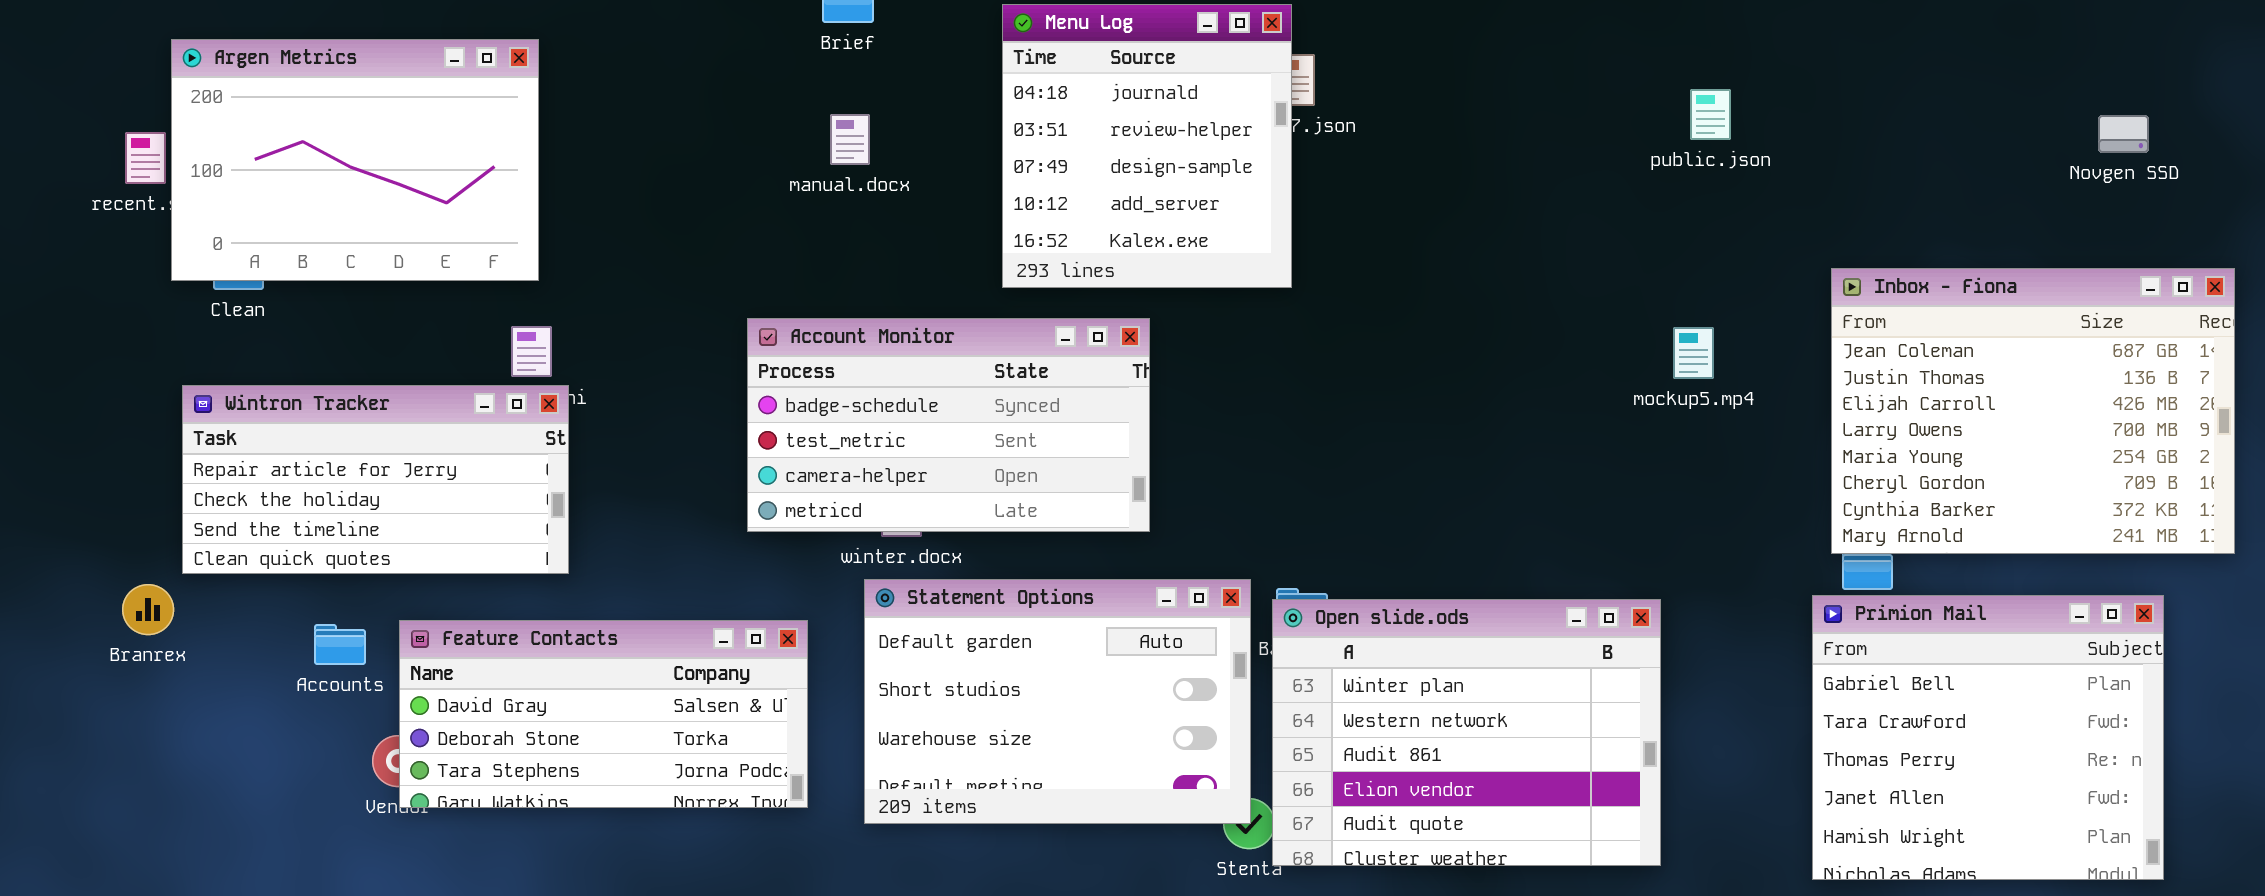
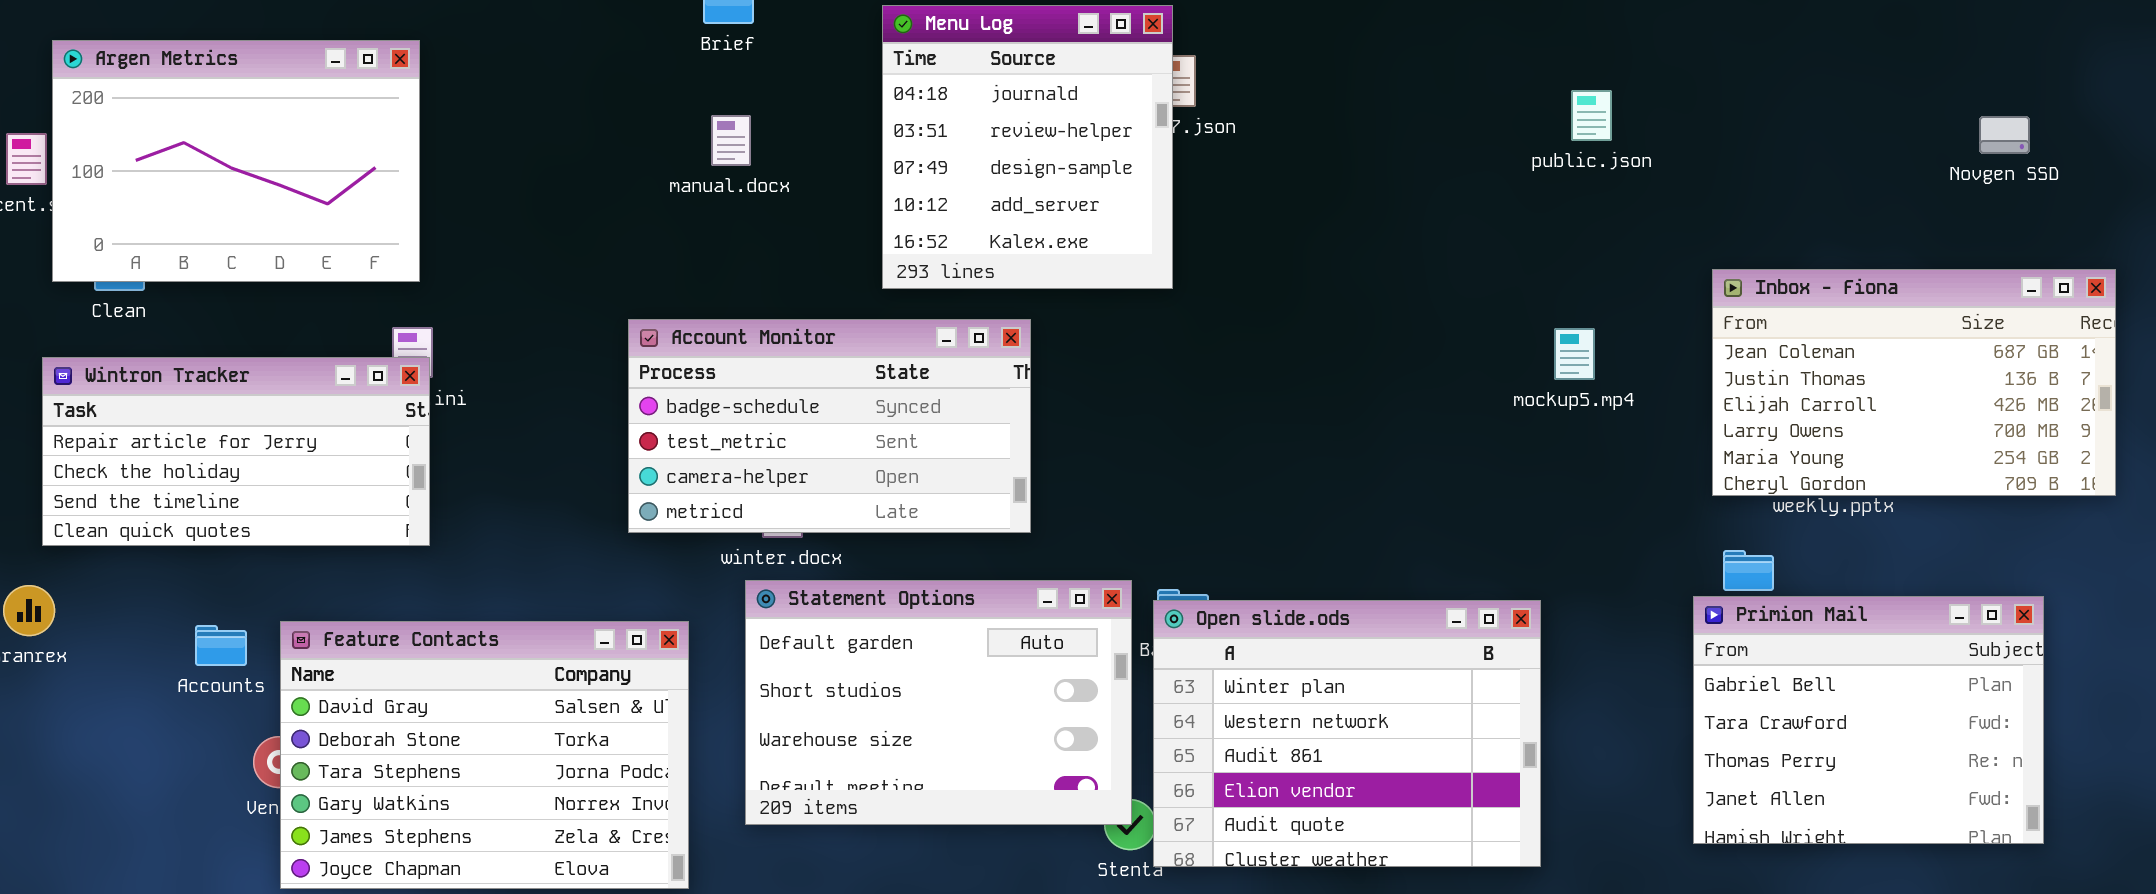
Inbox - Fiona: [1831,268,2235,554] -> [1712,269,2116,496], resized
Wintron Tracker: [182,385,569,574] -> [42,357,430,546], moved
Primion Mail: [1812,595,2164,880] -> [1693,596,2044,844], resized
Feature Contacts: [399,620,808,808] -> [280,621,689,889], resized

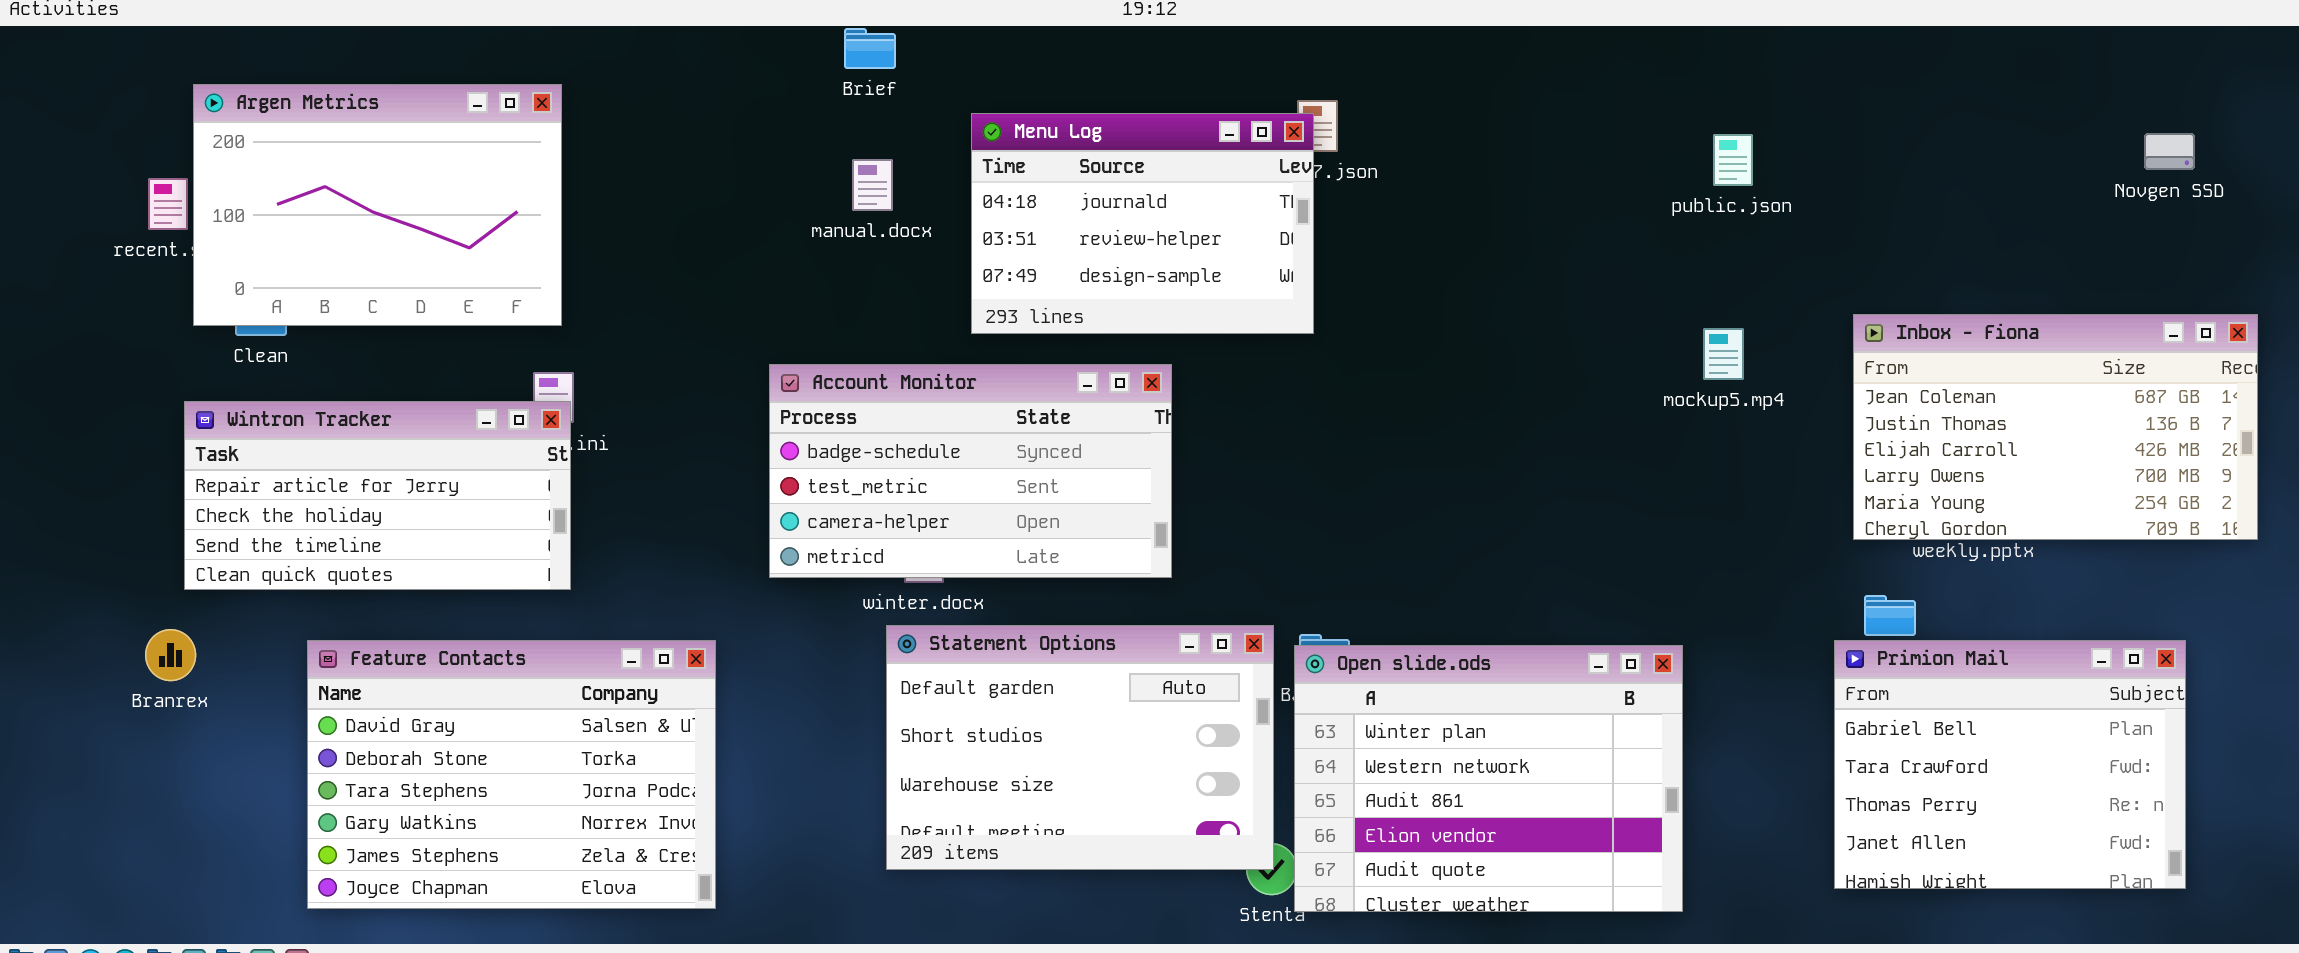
Menu Log: [882,5,1173,289] -> [971,113,1314,334], resized
Novgen SSD: [1979,116,2030,154] -> [2144,133,2195,170], moved
mockup5.mp4: [1554,328,1595,380] -> [1703,328,1744,380], moved
Feature Contacts: [280,621,689,889] -> [307,640,716,909], moved

